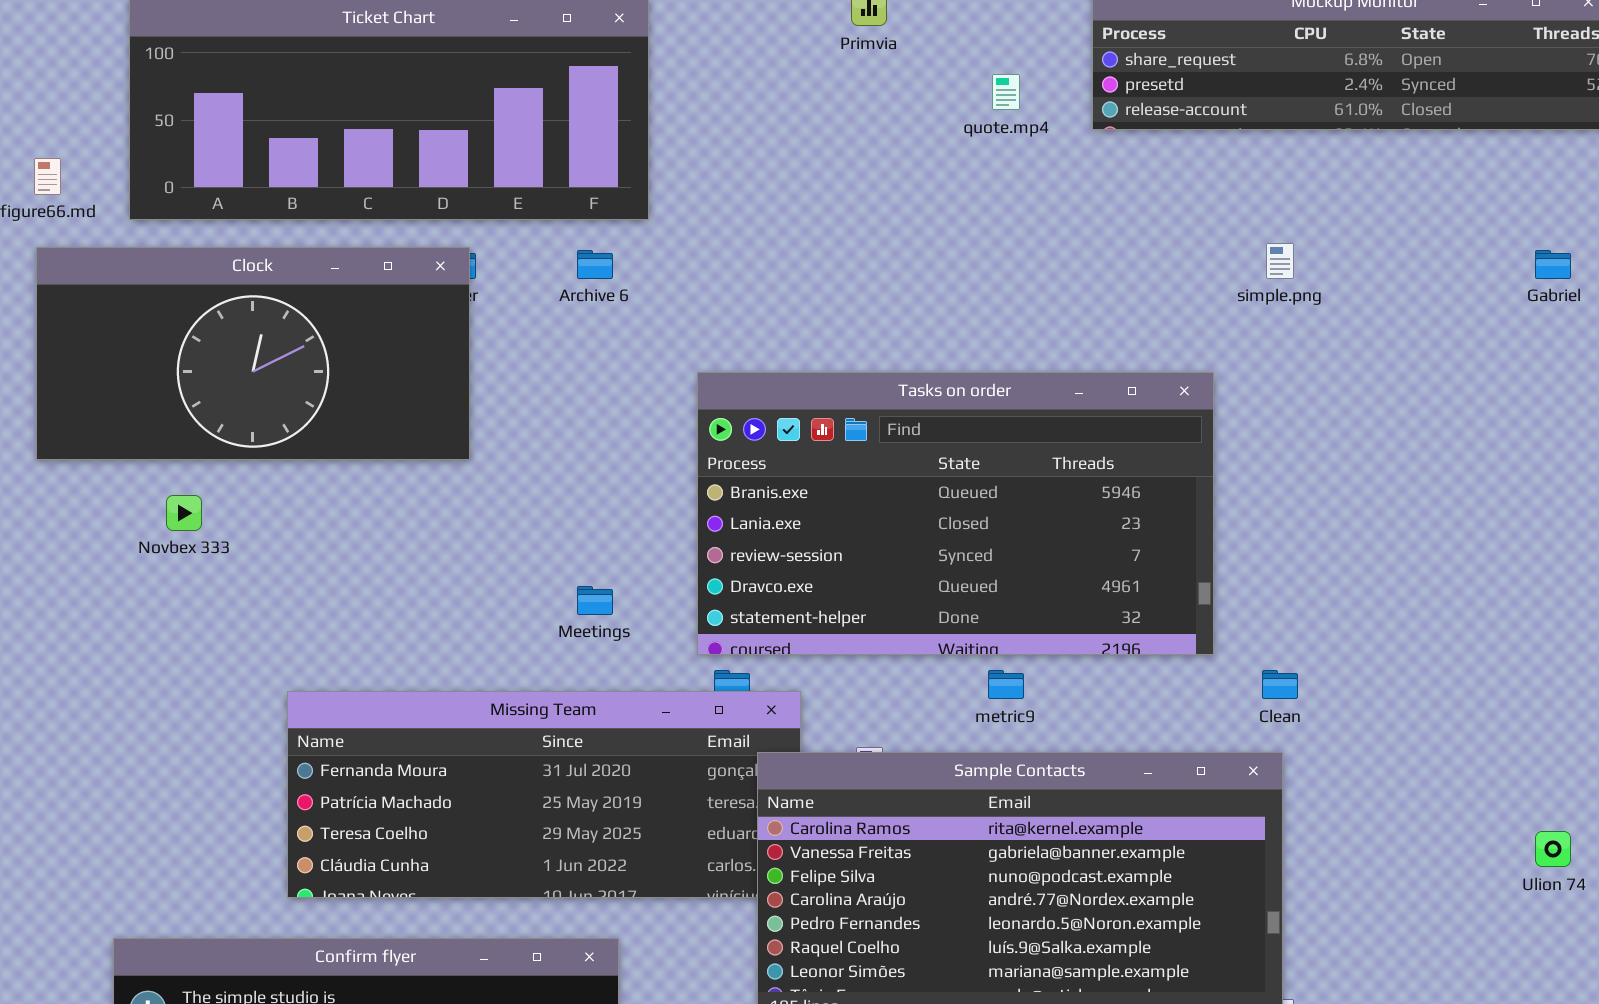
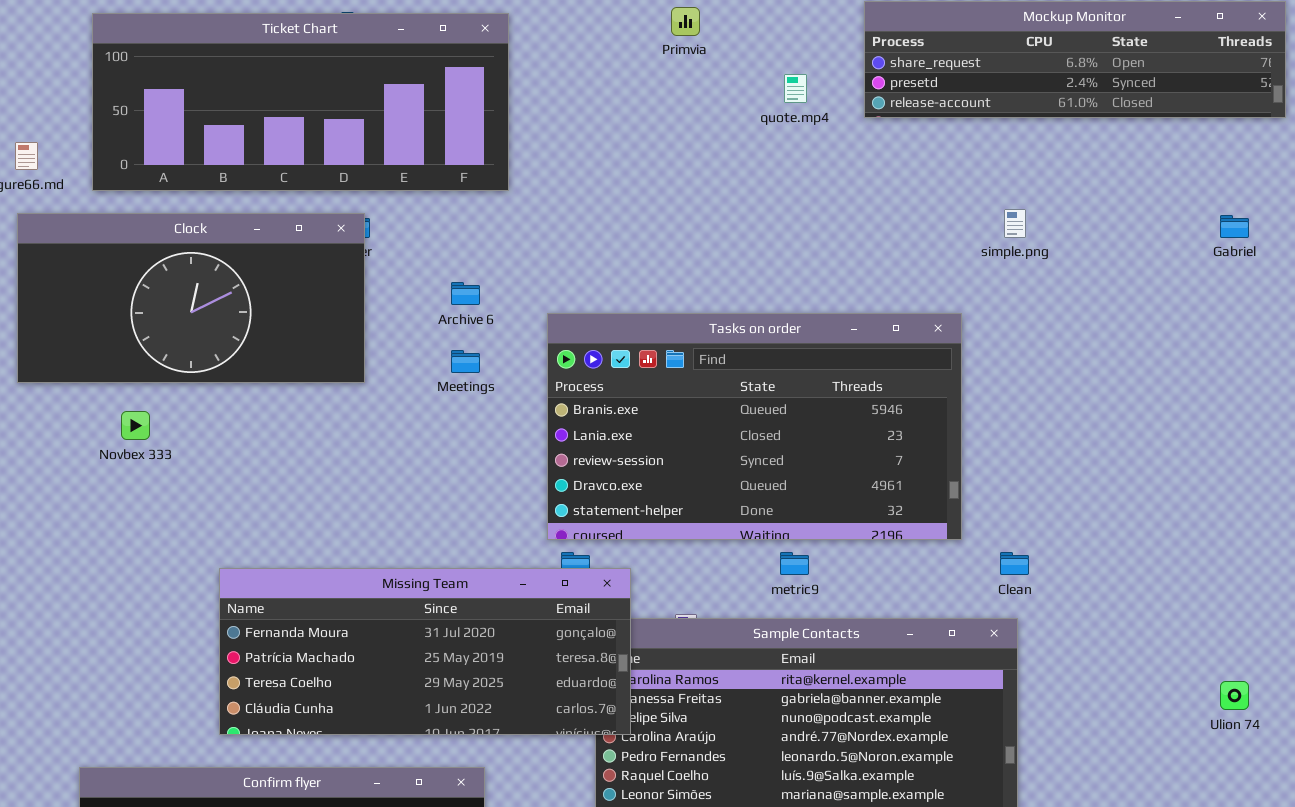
Archive 6: [577,250,613,279] -> [451,282,480,305], moved
Meetings: [577,586,613,615] -> [451,350,480,373], moved
Missing Team: [287,691,801,898] -> [219,568,631,735], raised

